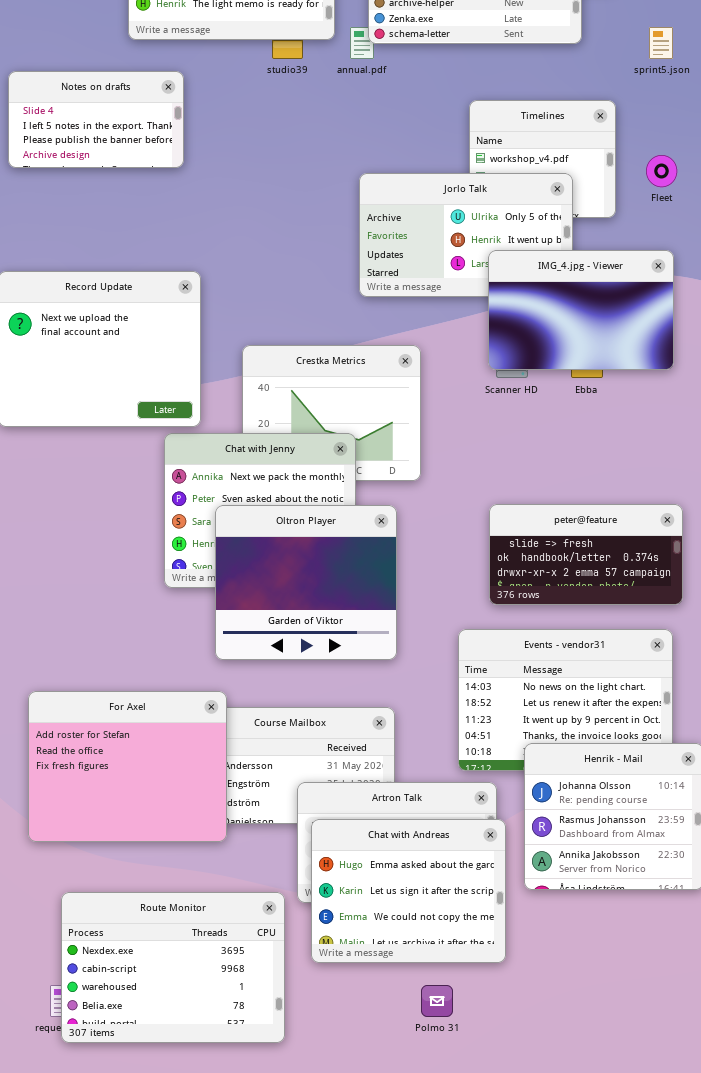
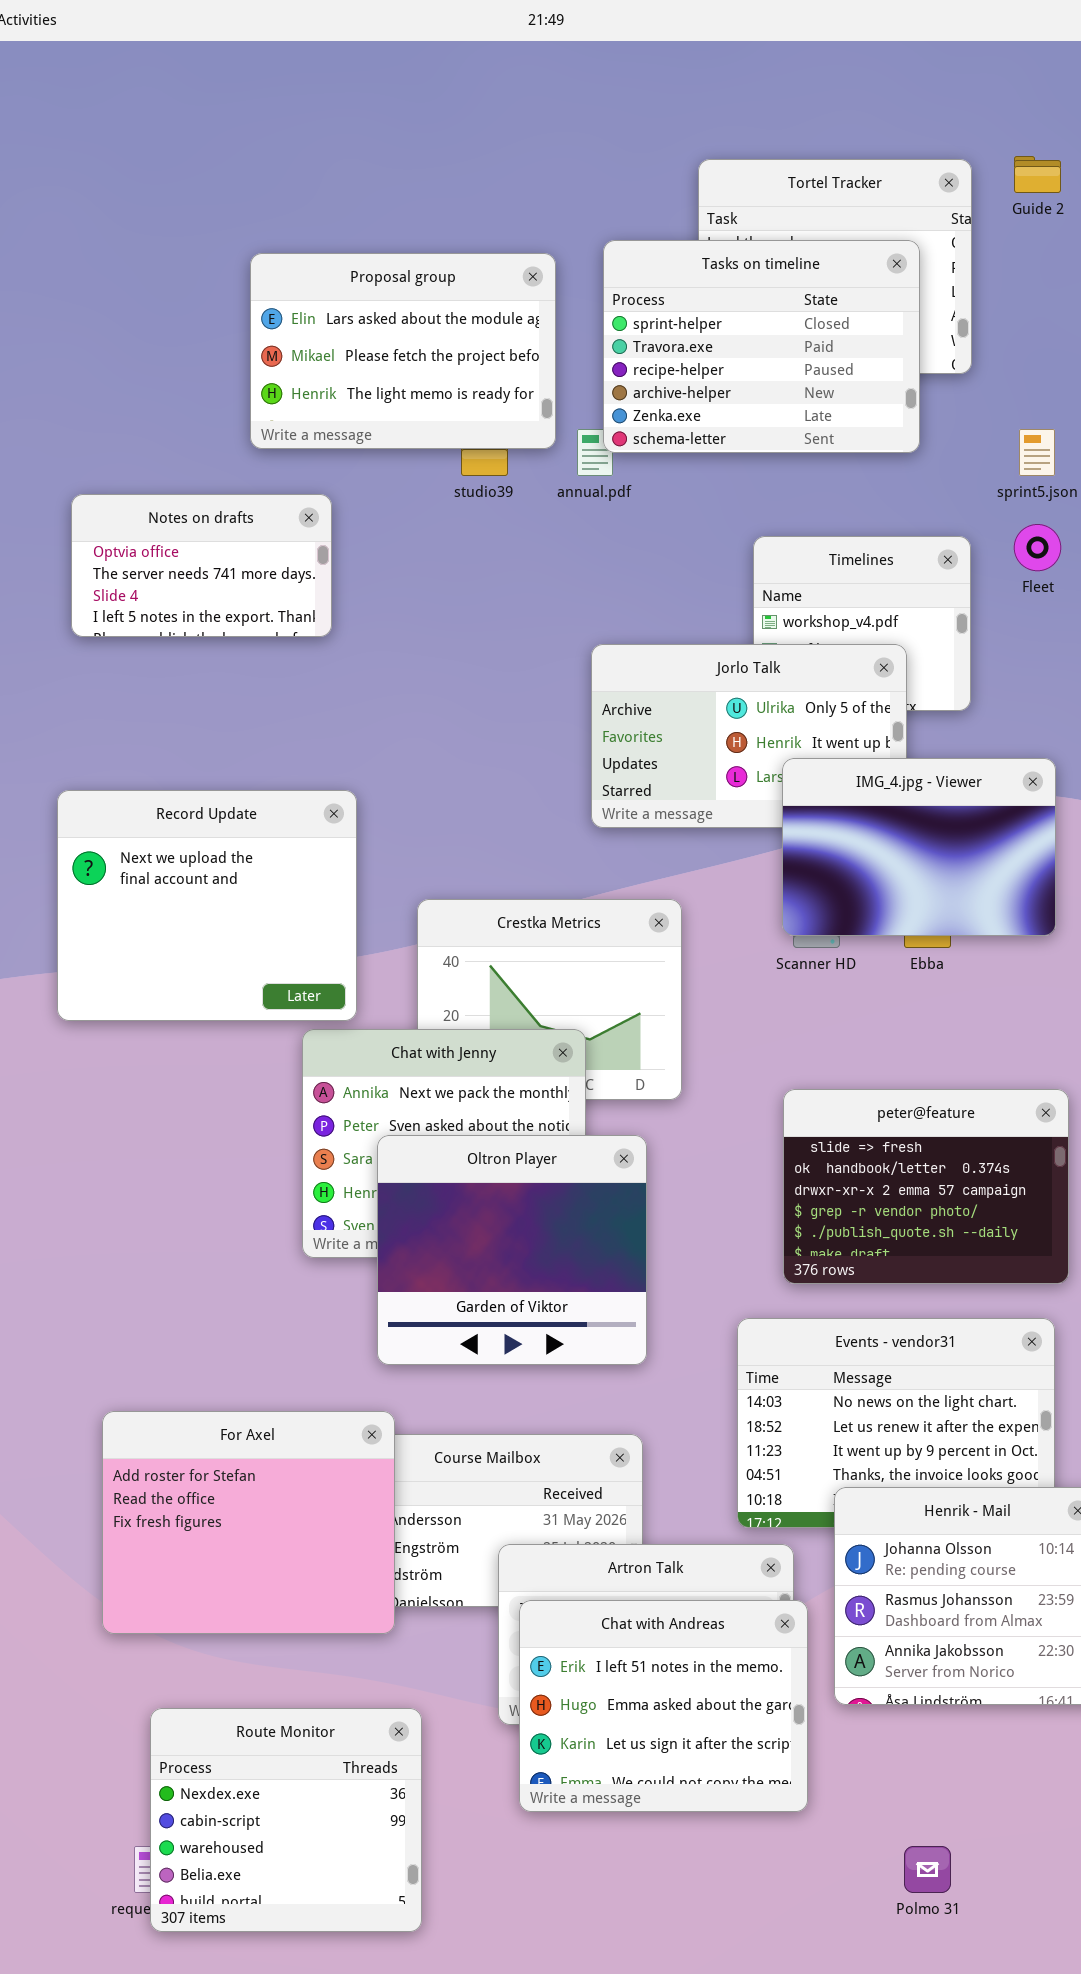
Notes on drafts: [8,71,184,168] -> [71,494,332,637], scrolled up 2 rows
Fleet: [646,155,677,187] -> [1014,524,1061,571], moved
peter@feature: [489,504,683,605] -> [783,1089,1069,1284], resized
Chat with Andreas: [311,819,506,963] -> [519,1600,808,1812], scrolled up 1 row
Route Monitor: [61,892,285,1043] -> [150,1708,422,1932], resized
Polmo 31: [421,985,453,1017] -> [904,1846,951,1893], moved

